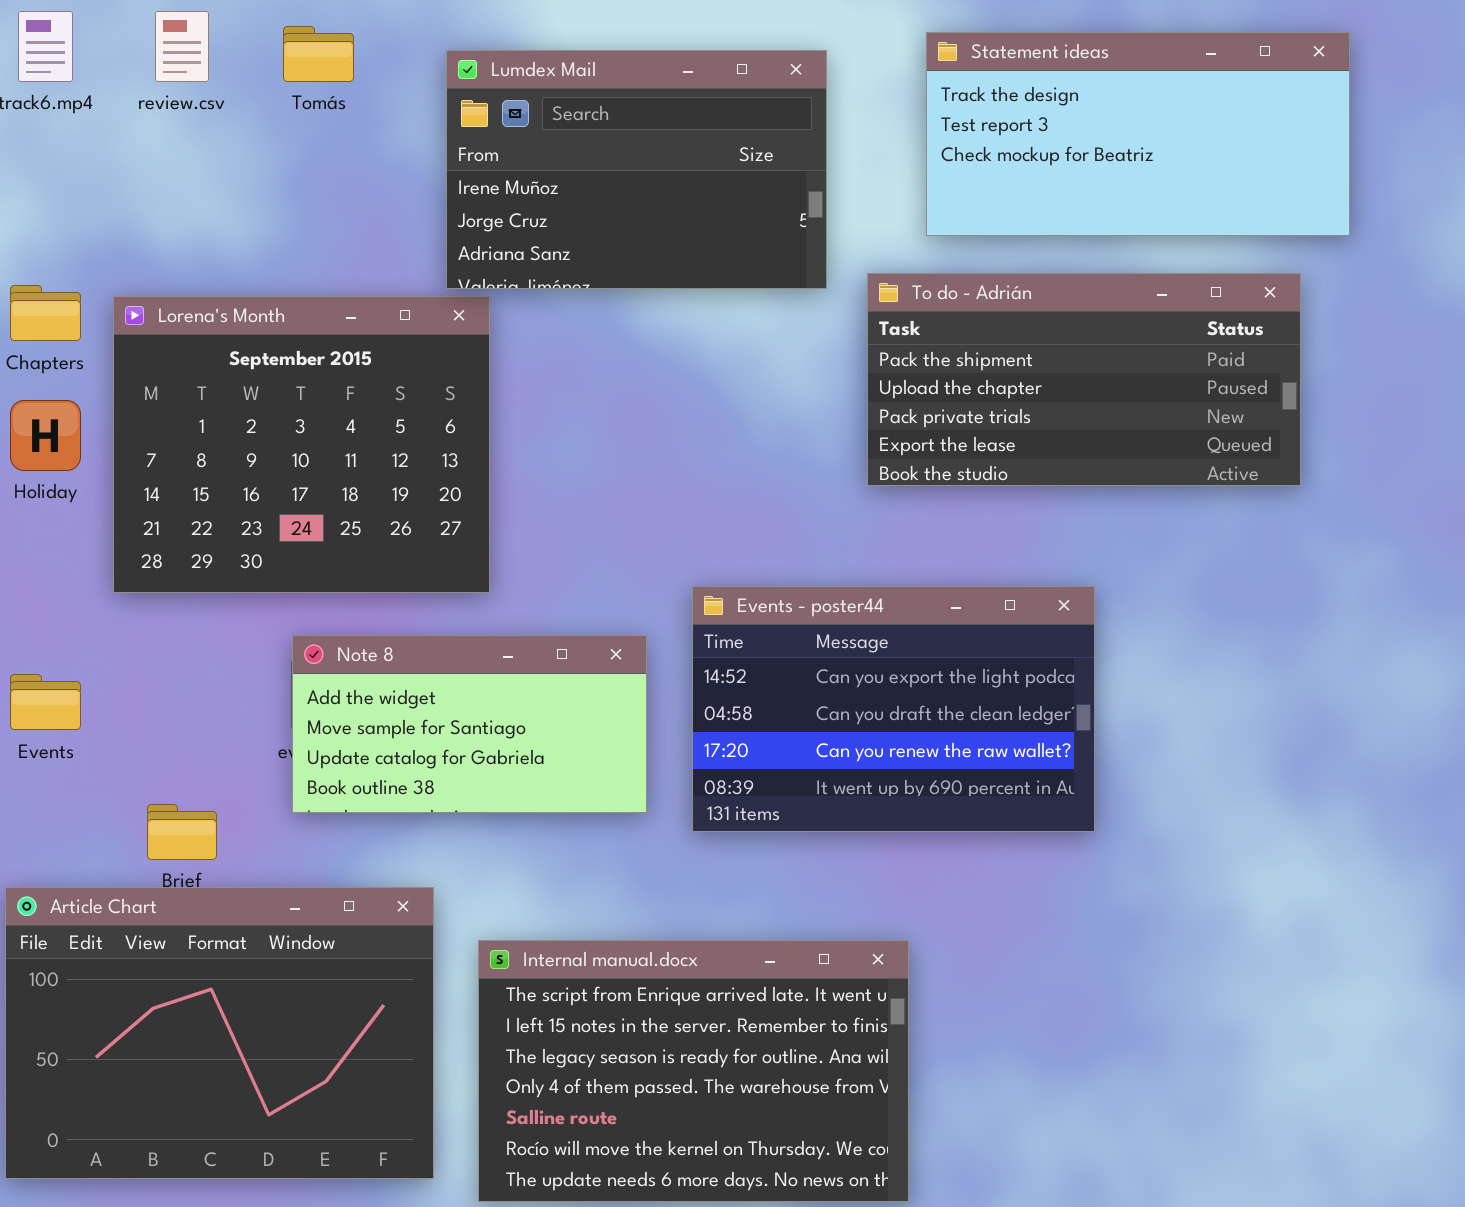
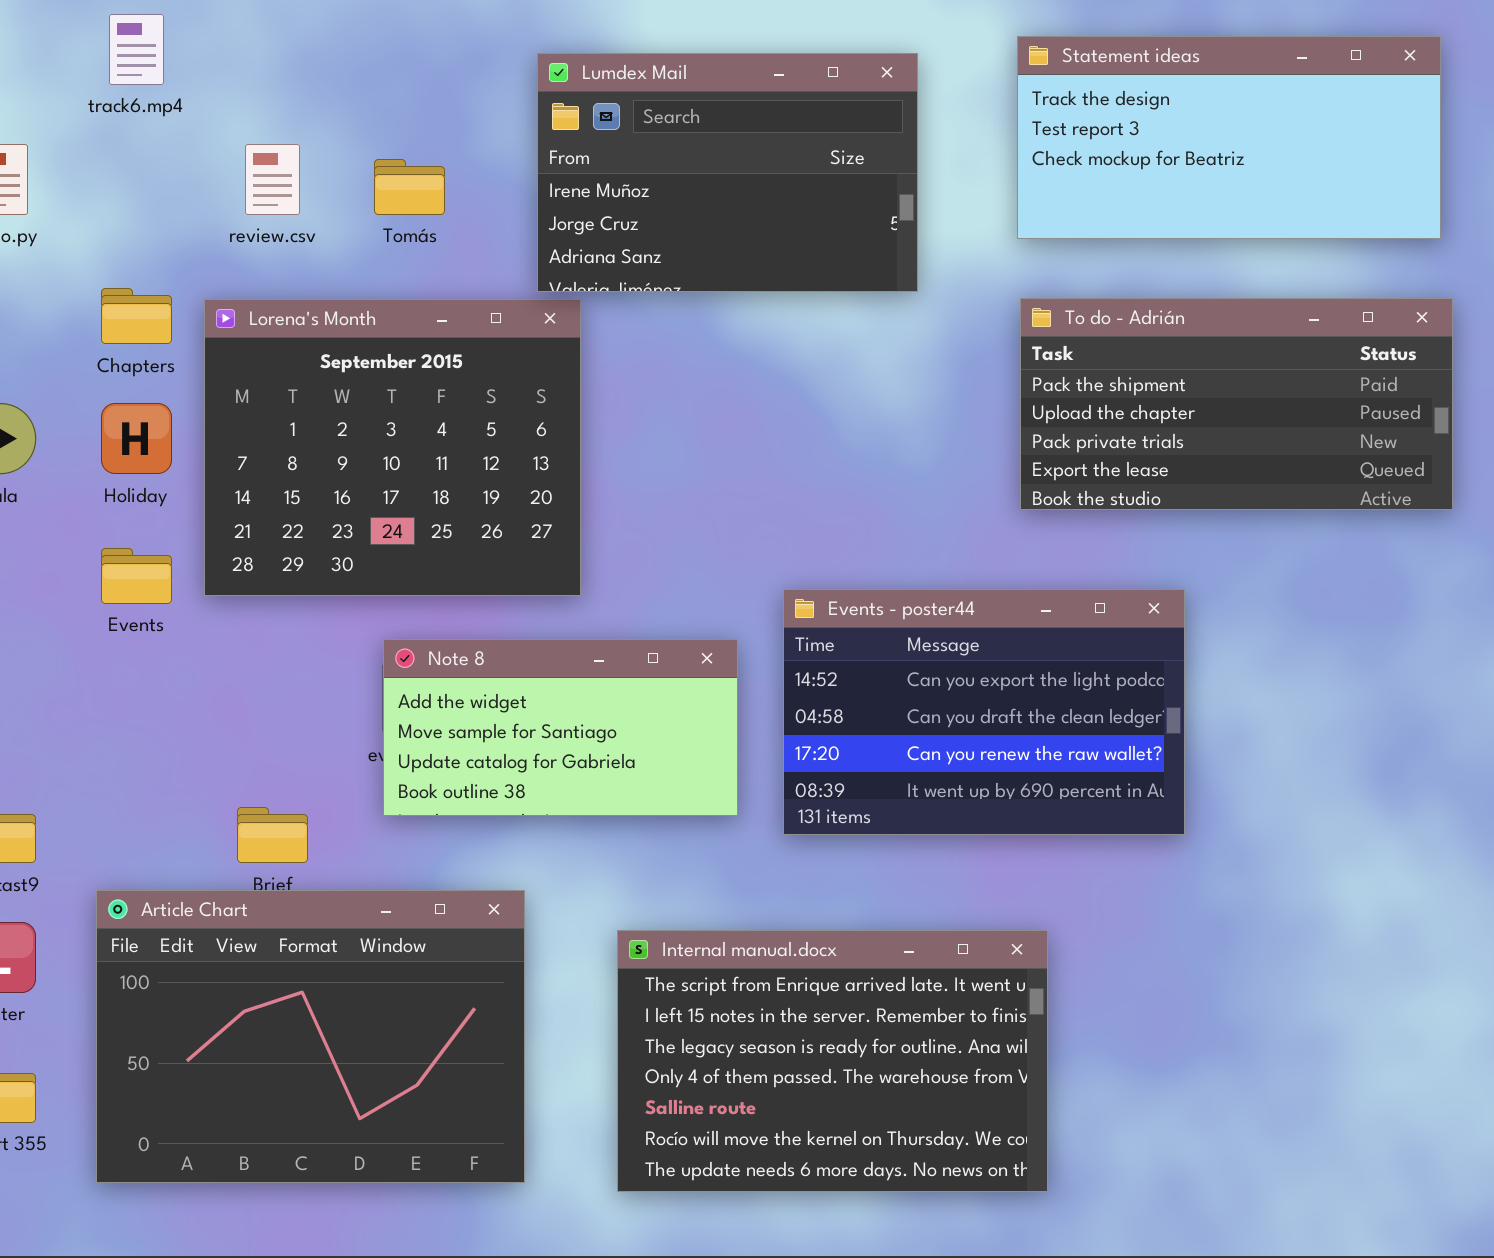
review.csv: [155,11,209,82] -> [245,144,300,215], moved
Tomás: [283,26,354,82] -> [374,159,445,215], moved
To do - Adrián: [867,273,1301,486] -> [1020,298,1453,510], moved
Events: [10,674,81,730] -> [101,548,172,604], moved
Internal manual.docx: [478,940,909,1202] -> [617,930,1048,1192], moved

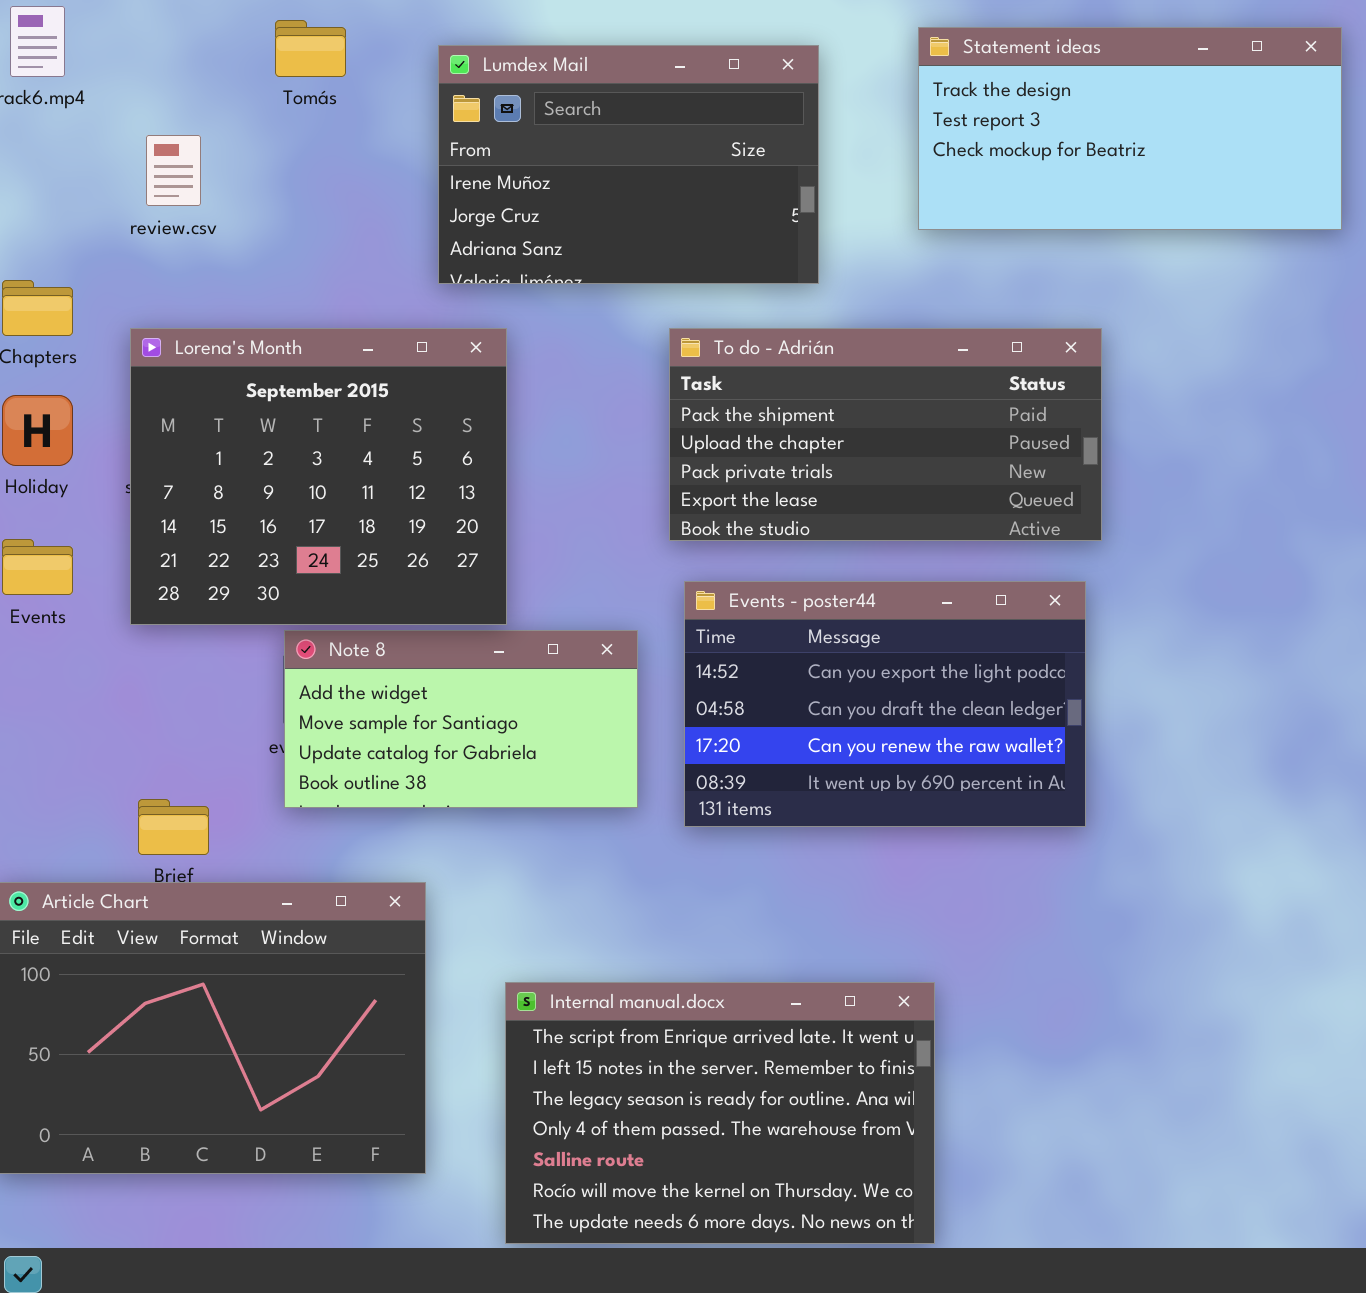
Tomás: [374,159,445,215] -> [275,20,346,77], moved
To do - Adrián: [1020,298,1453,510] -> [669,328,1102,541], moved
Lorena's Month: [204,299,581,596] -> [130,328,507,625], moved
Internal manual.docx: [617,930,1048,1192] -> [505,982,935,1244], moved

